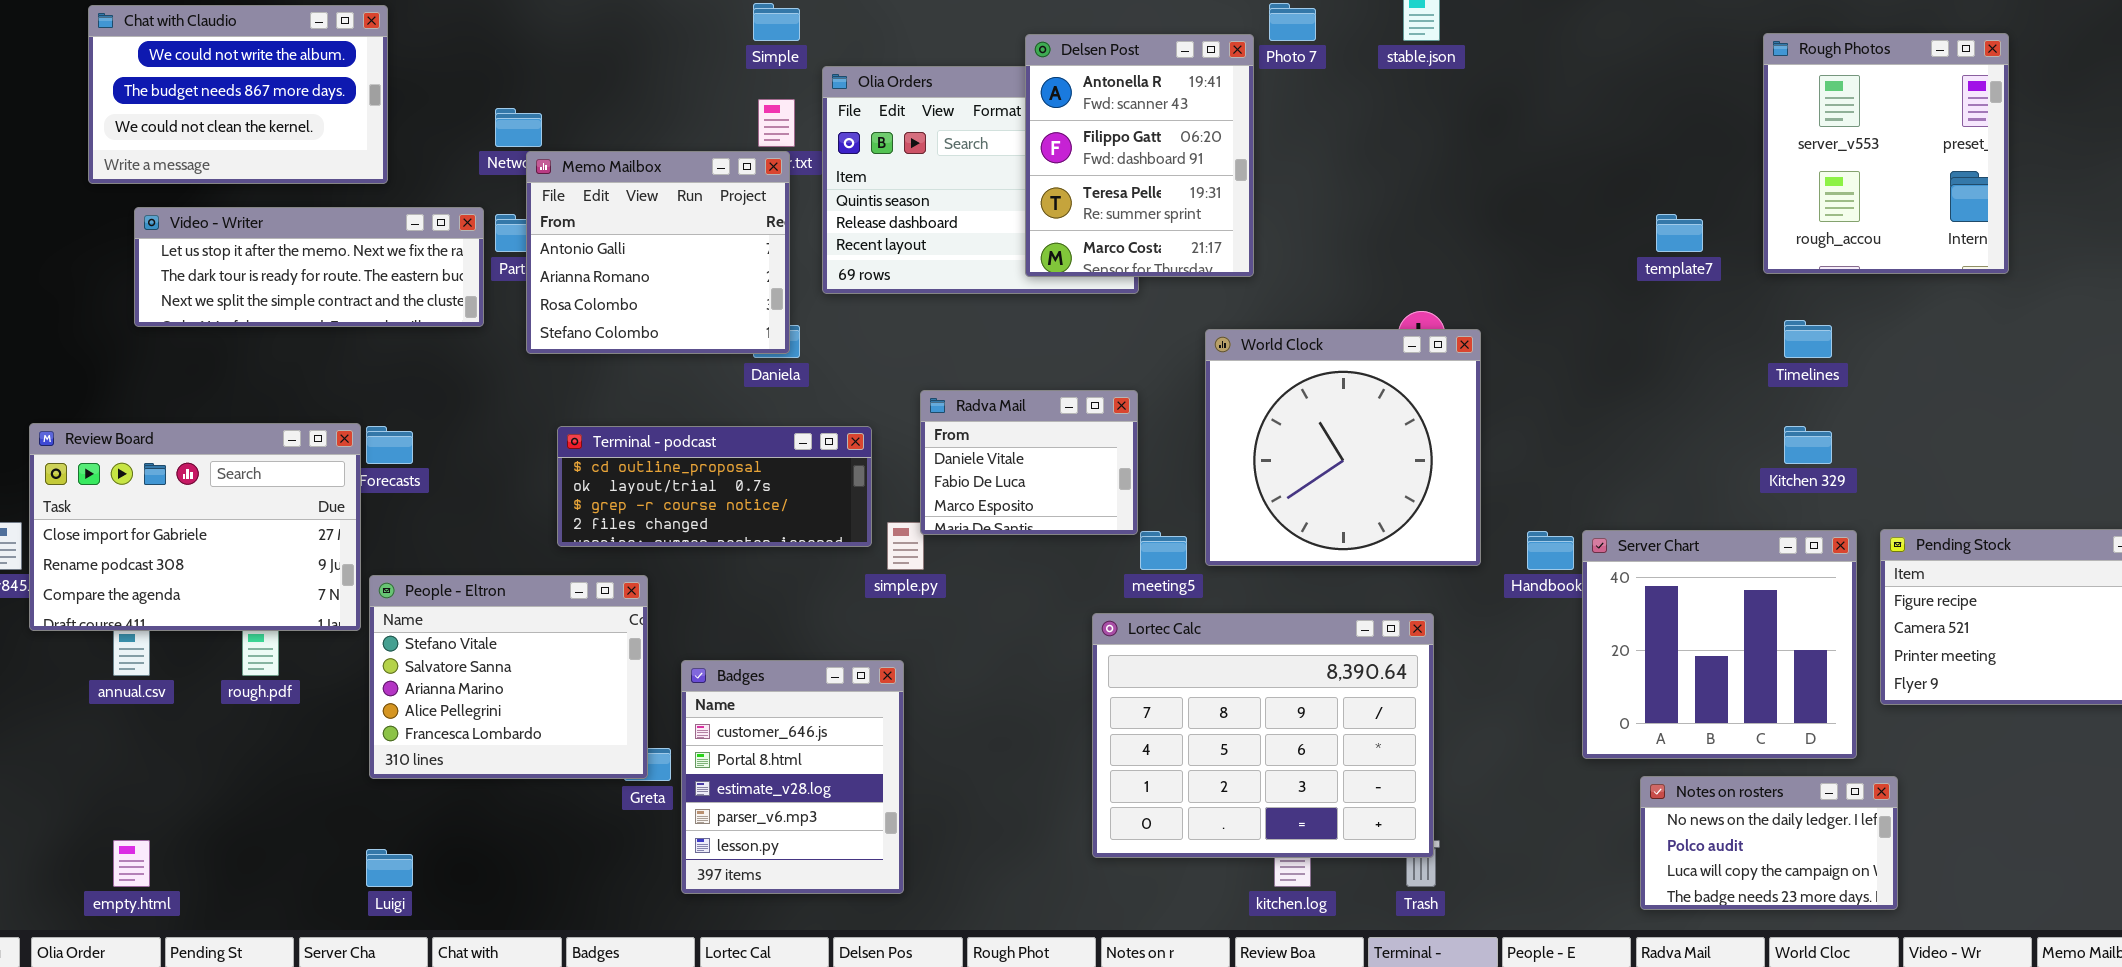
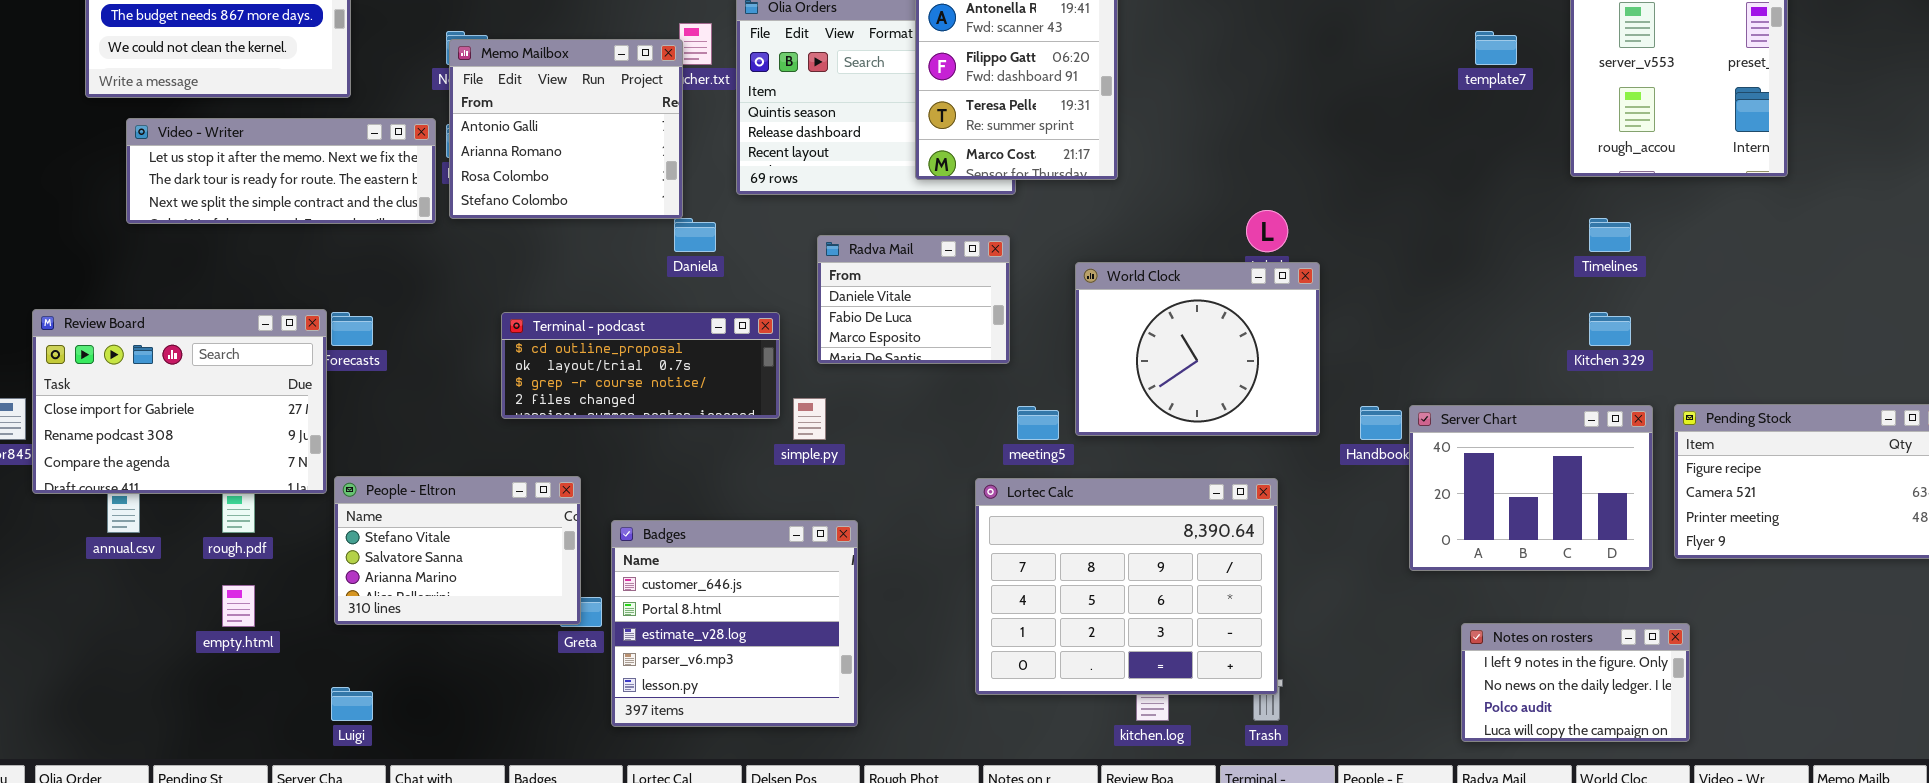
Memo Mailbox: [526,151,790,354] -> [449,39,683,219], moved
template7: [1656,214,1703,252] -> [1475,31,1517,65], moved
World Clock: [1205,329,1481,566] -> [1075,262,1320,436], resized
Radva Mail: [920,390,1138,535] -> [817,235,1010,364], moved
Server Chart: [1582,530,1857,759] -> [1409,405,1653,571], resized
People - Eltron: [369,575,648,779] -> [334,476,581,625], resized
Badges: [681,660,904,894] -> [611,520,858,727], resized
Notes on rosters: [1640,776,1898,910] -> [1461,623,1690,742], scrolled up 1 row
empty.html: [113,840,150,887] -> [222,585,255,627], moved

